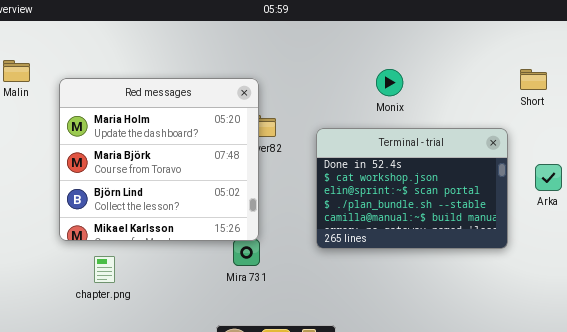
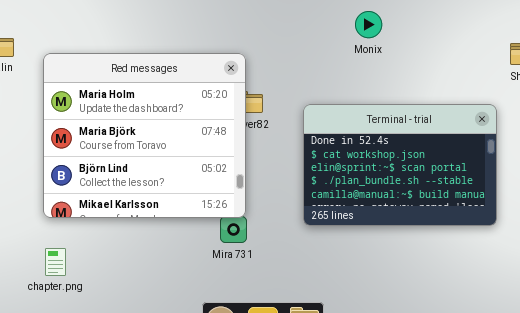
Monix: [376,69,403,96] -> [355,11,382,38], moved
chapter.png: [94,256,115,283] -> [45,248,66,276], moved

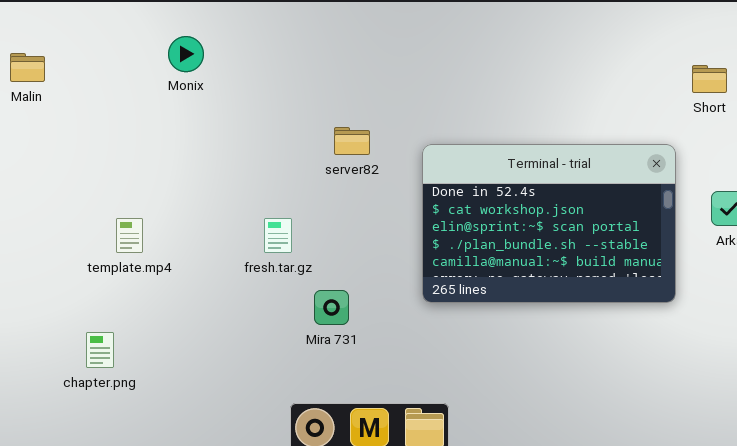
Monix: [355,11,382,38] -> [168,36,204,72], moved
Red messages: [43,53,246,218] -> none, closed

